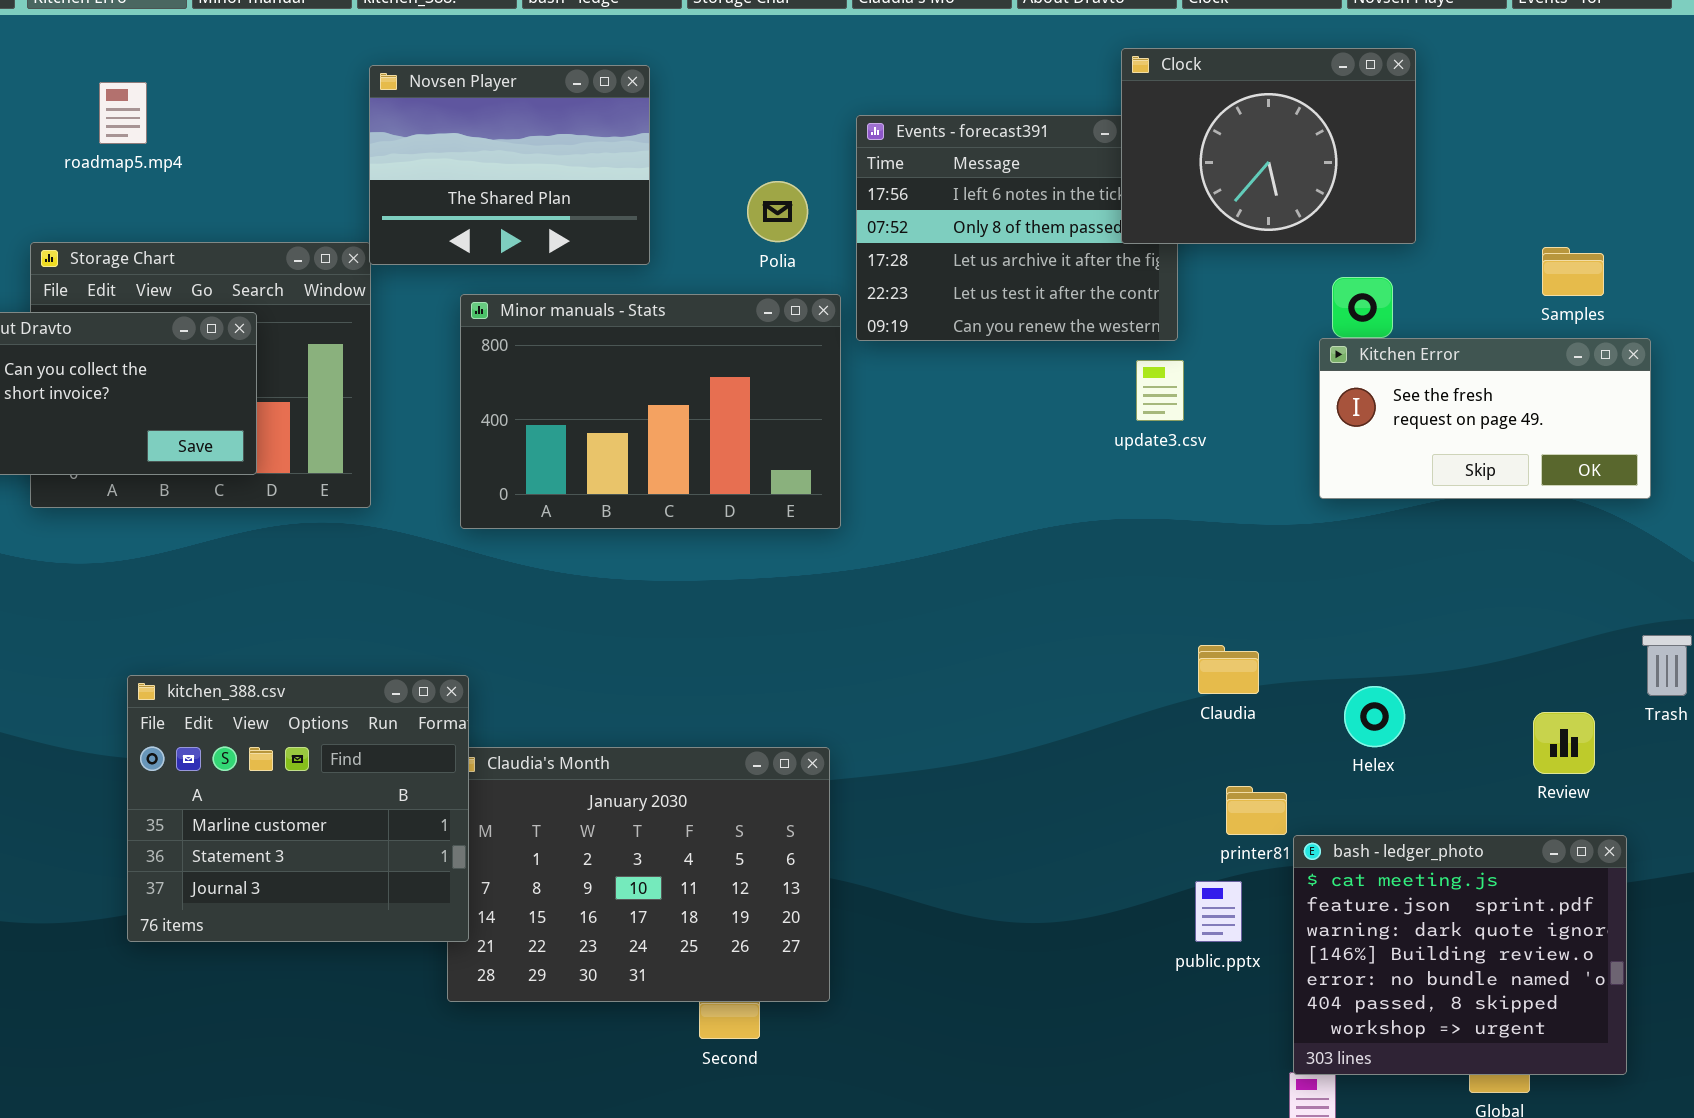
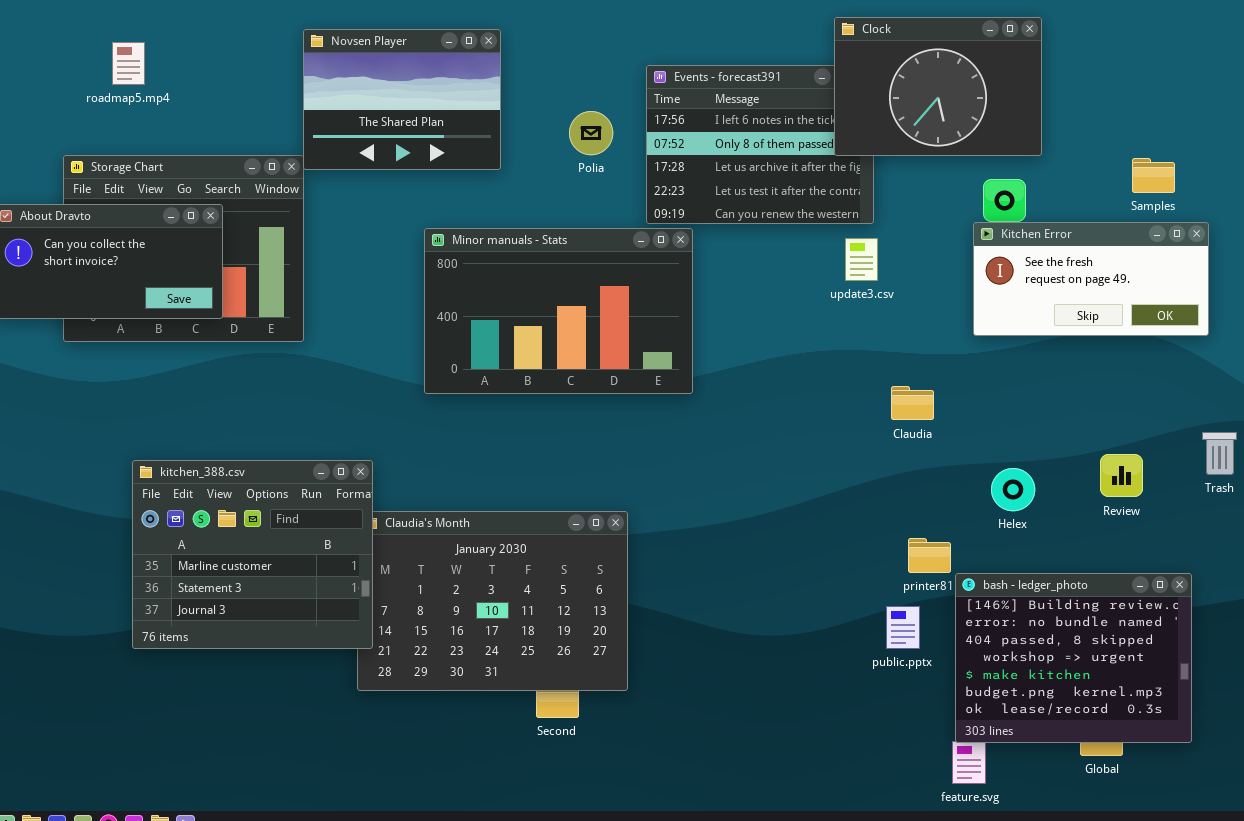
Minor manuals - Stats: [460,294,841,529] -> [424,228,693,394], moved
Claudia: [1198,645,1259,694] -> [891,386,934,420], moved
Review: [1533,712,1595,774] -> [1100,454,1143,497], moved
bash - ledger_photo: [1293,835,1627,1075] -> [955,573,1192,743], scrolled down 3 rows

